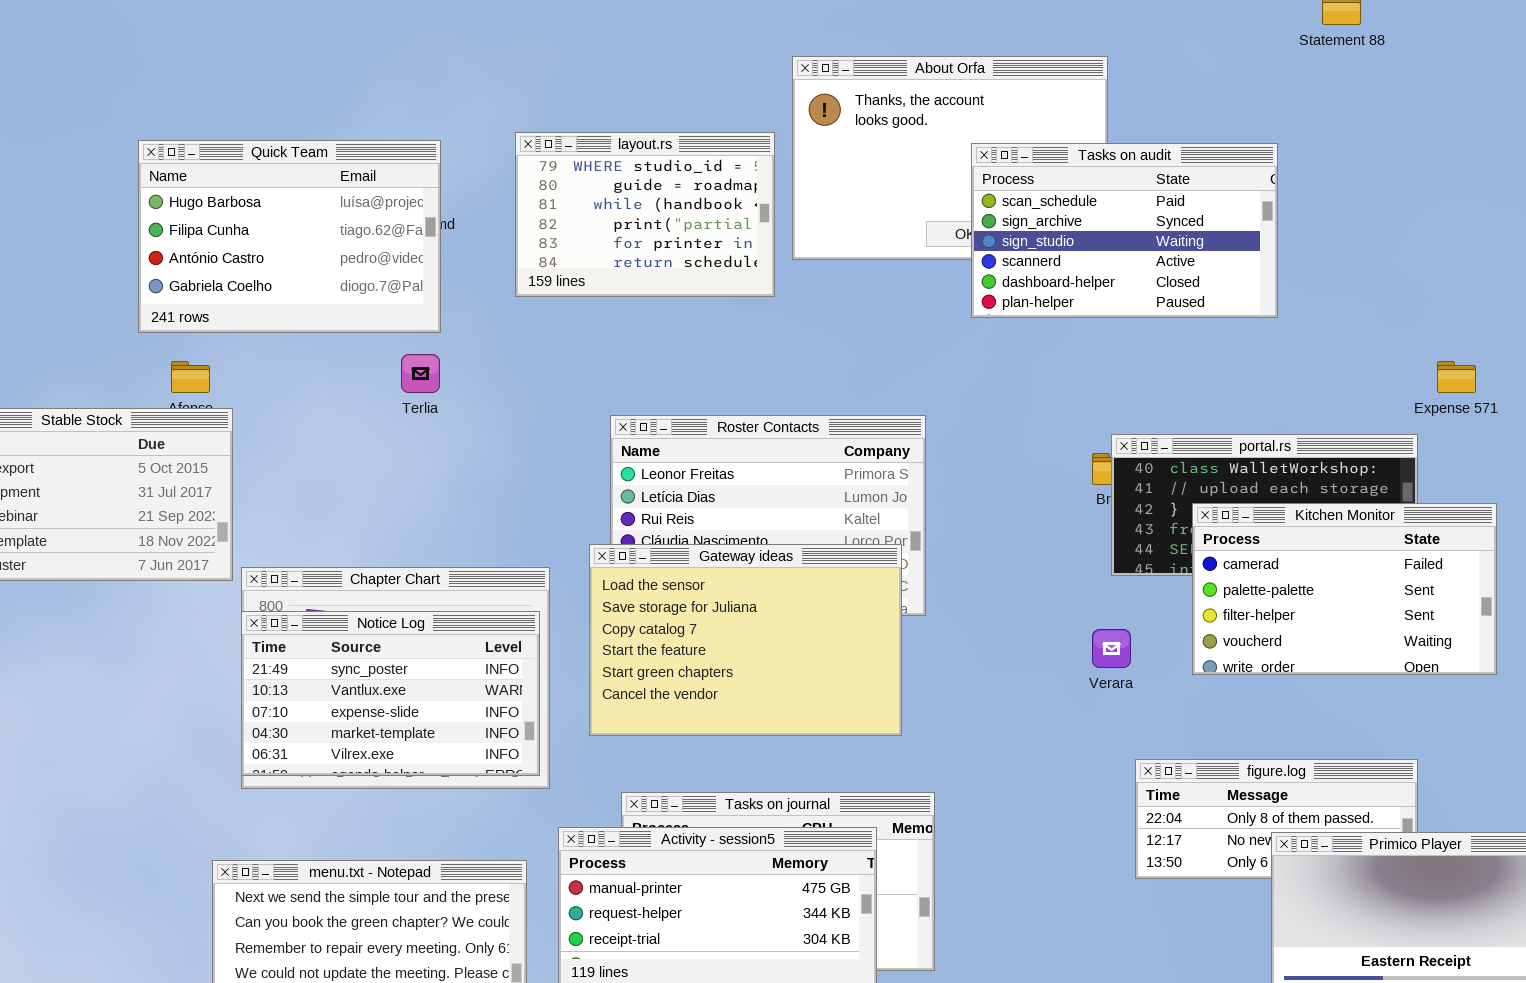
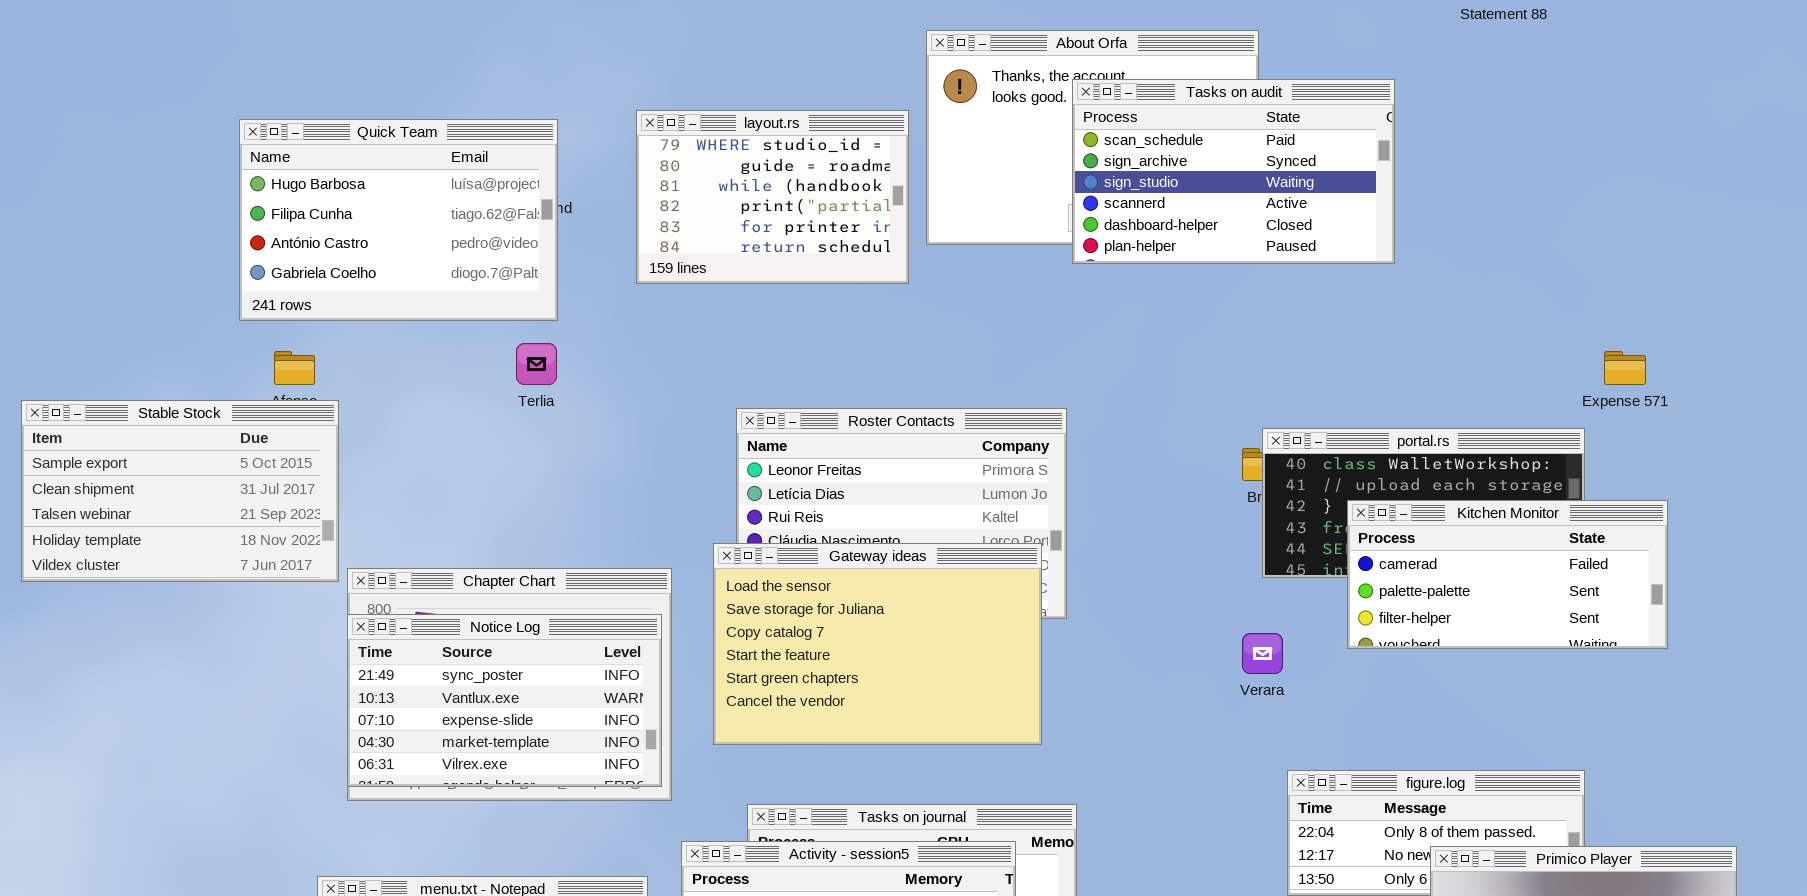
Tasks on audit: [971,143,1278,318] -> [1072,79,1395,264], moved
Kitchen Monitor: [1192,503,1497,675] -> [1347,500,1668,649], resized

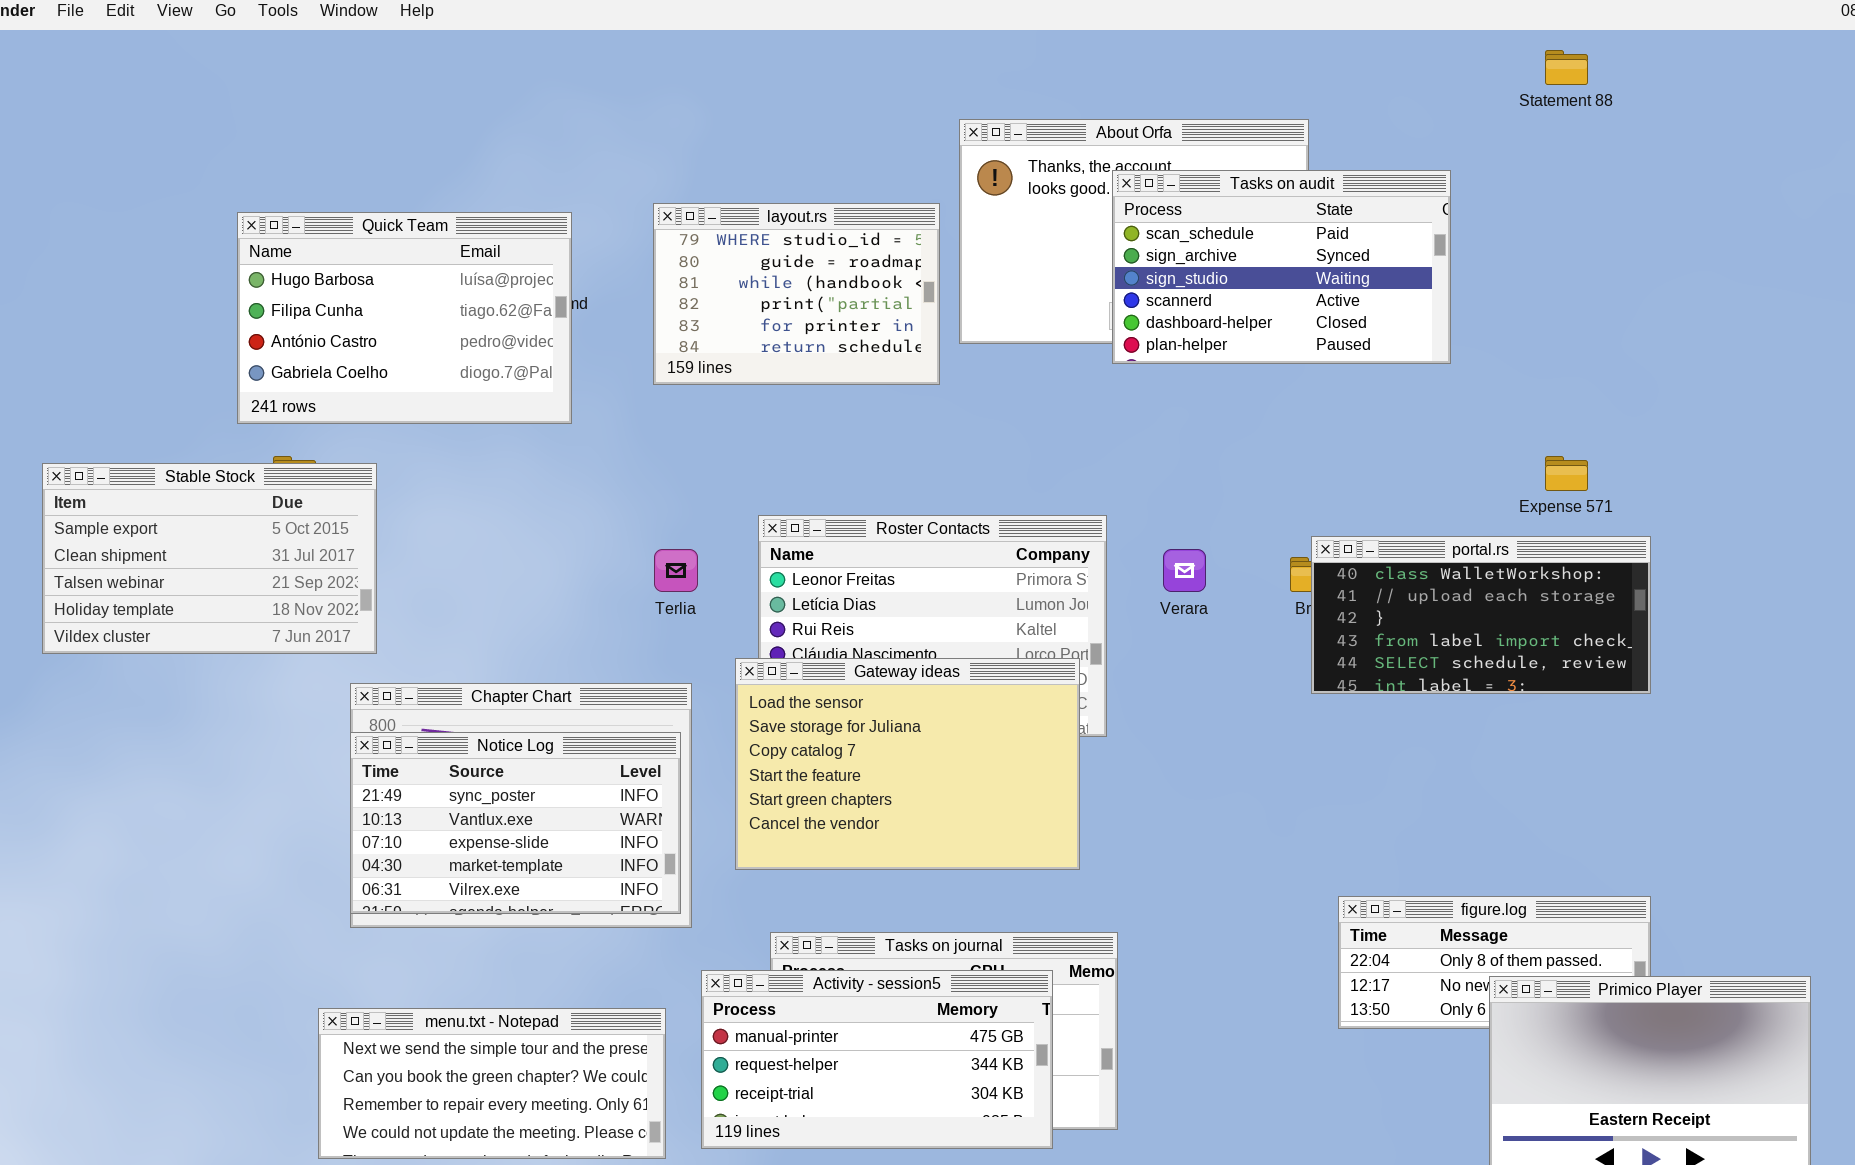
Terlia: [516,343,557,385] -> [654,549,698,592], moved
Expense 571: [1604,351,1646,385] -> [1545,456,1588,491], moved
Stable Stock: [21,400,339,582] -> [42,463,377,654], moved
Kitchen Monitor: [1347,500,1668,649] -> none, closed
Verara: [1242,633,1283,674] -> [1163,549,1206,592], moved

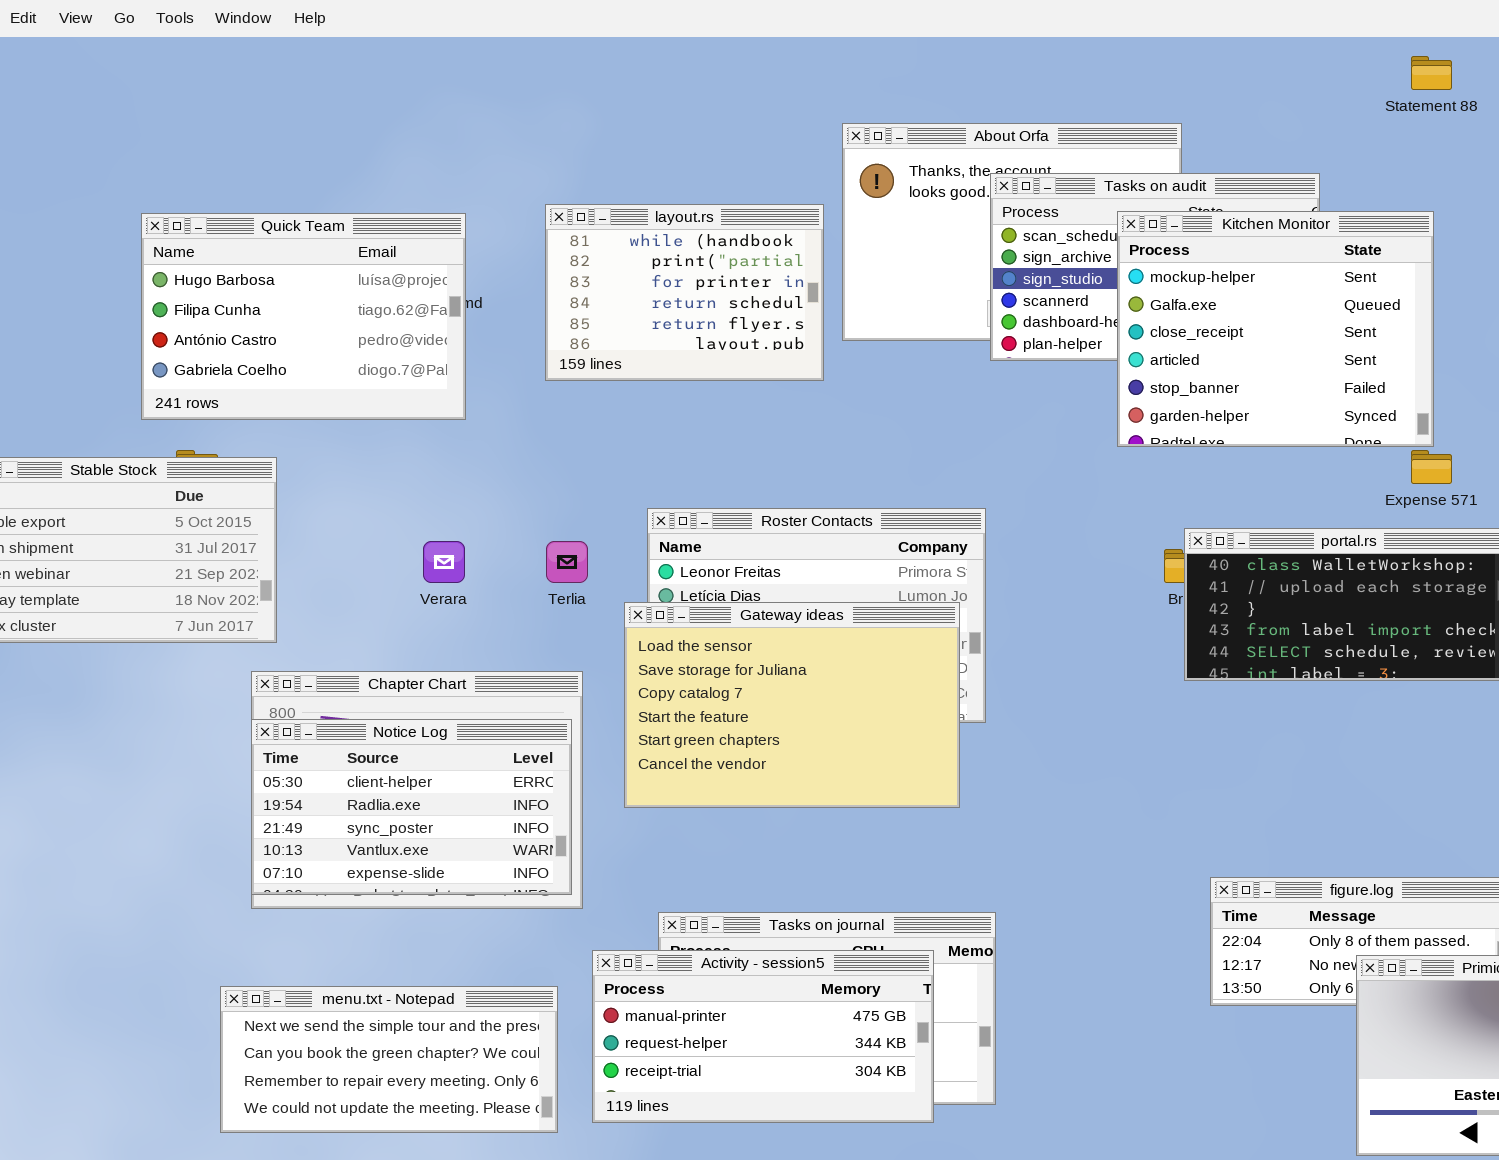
layout.rs: [653,203,940,385] -> [545,204,824,381], scrolled down 2 rows
Kitchen Monitor: none -> [1117,211,1434,447], opened
Verara: [1163,549,1206,592] -> [423,541,465,583], moved
Gateway ideas: [735,658,1080,870] -> [624,602,960,808], moved
Notice Log: [350,732,681,914] -> [251,719,572,895], scrolled up 2 rows

